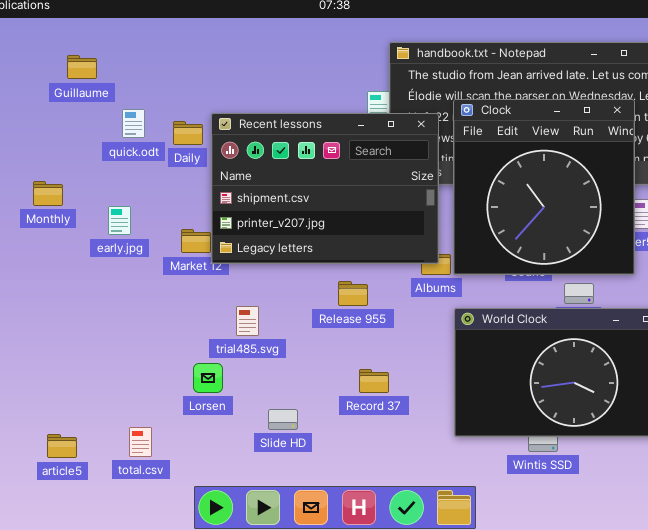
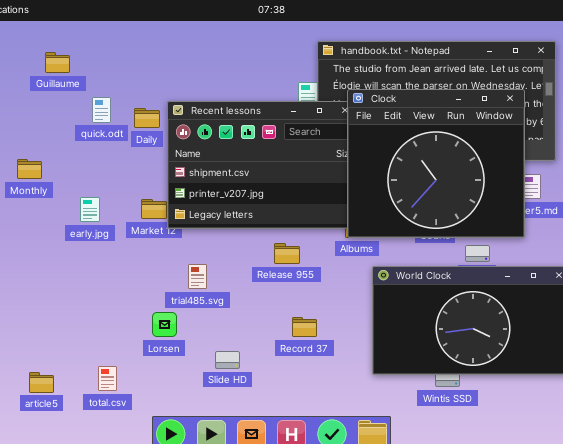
Clock: [453,99,635,275] -> [347,89,525,238], resized
early.jpg: [108,206,131,235] -> [80,197,100,222], moved

